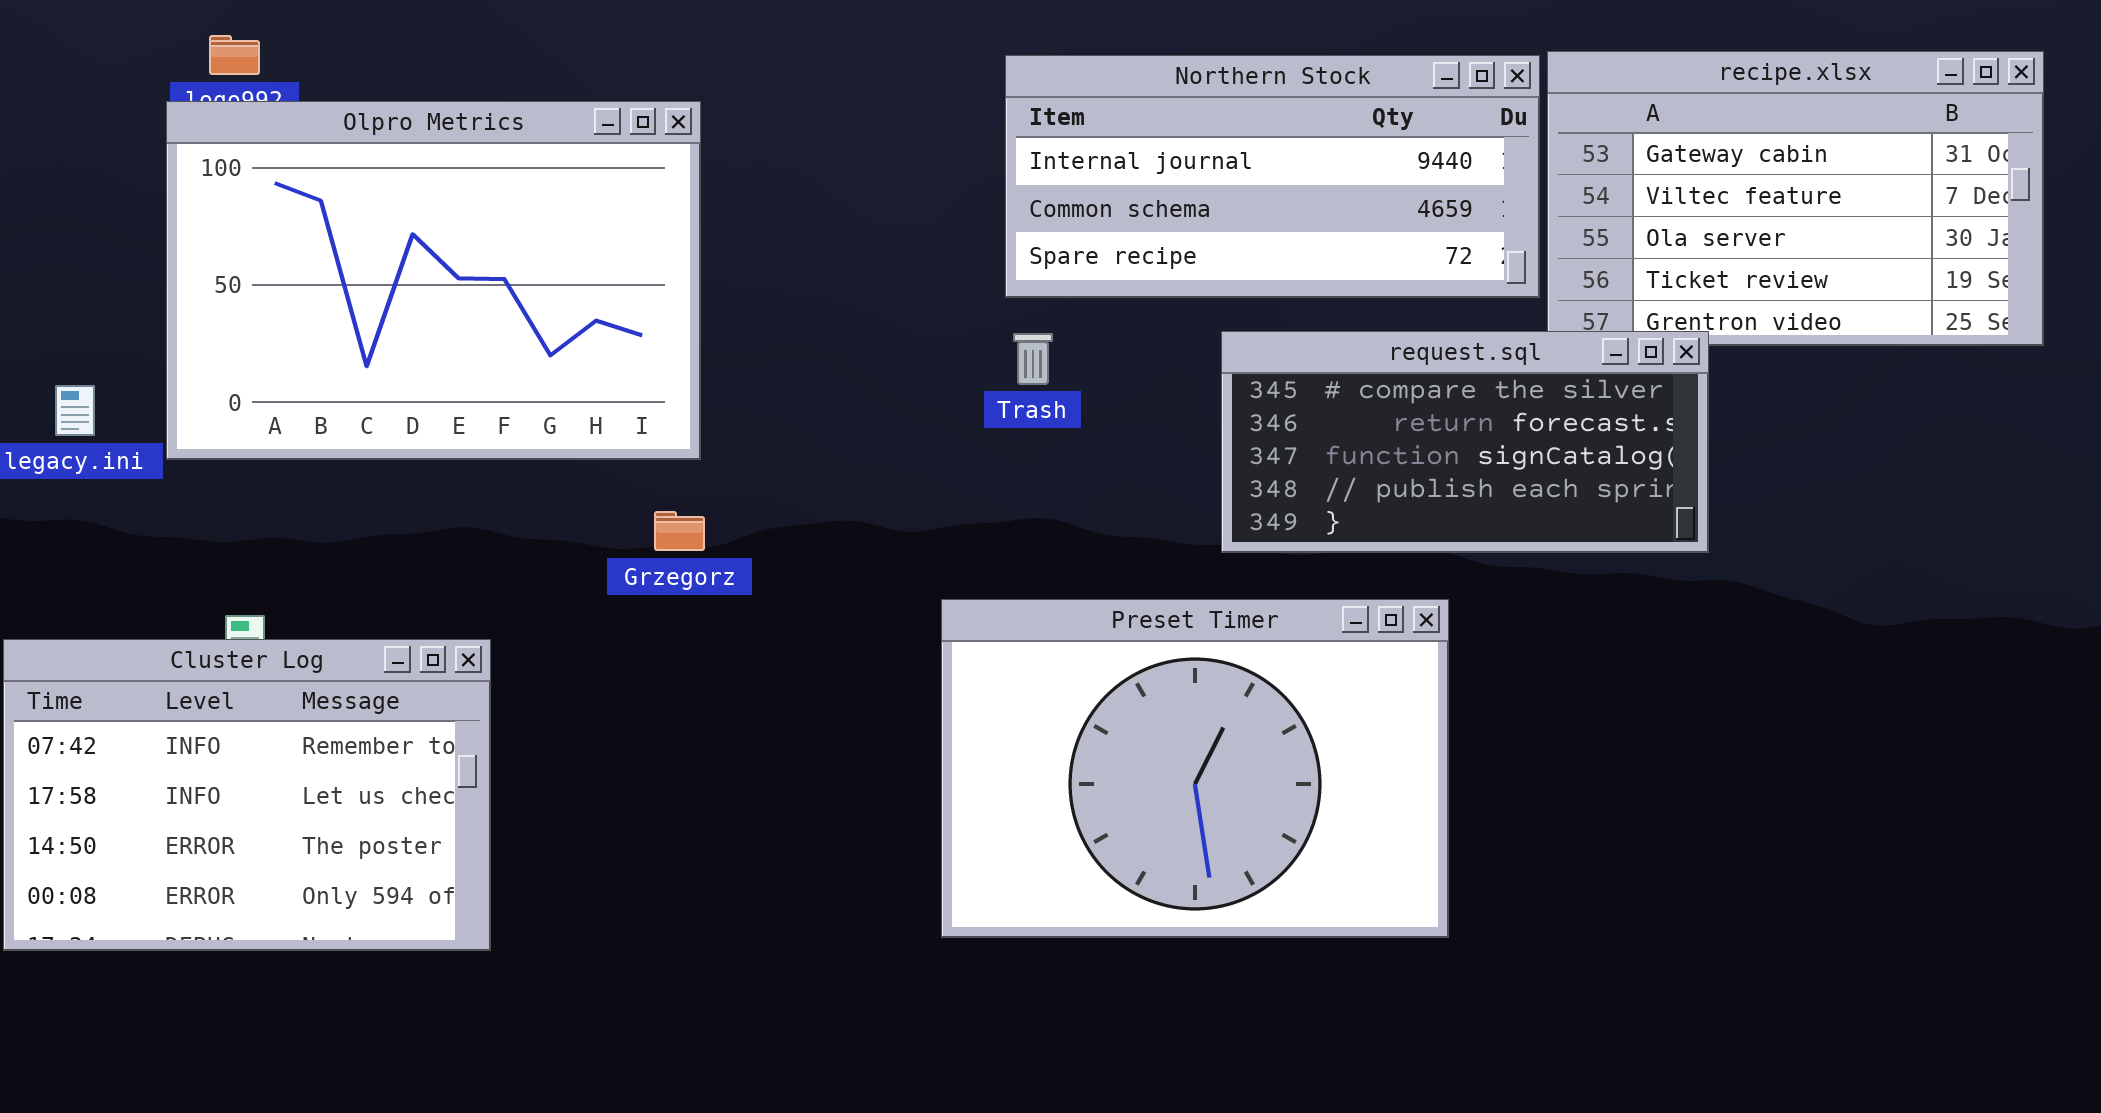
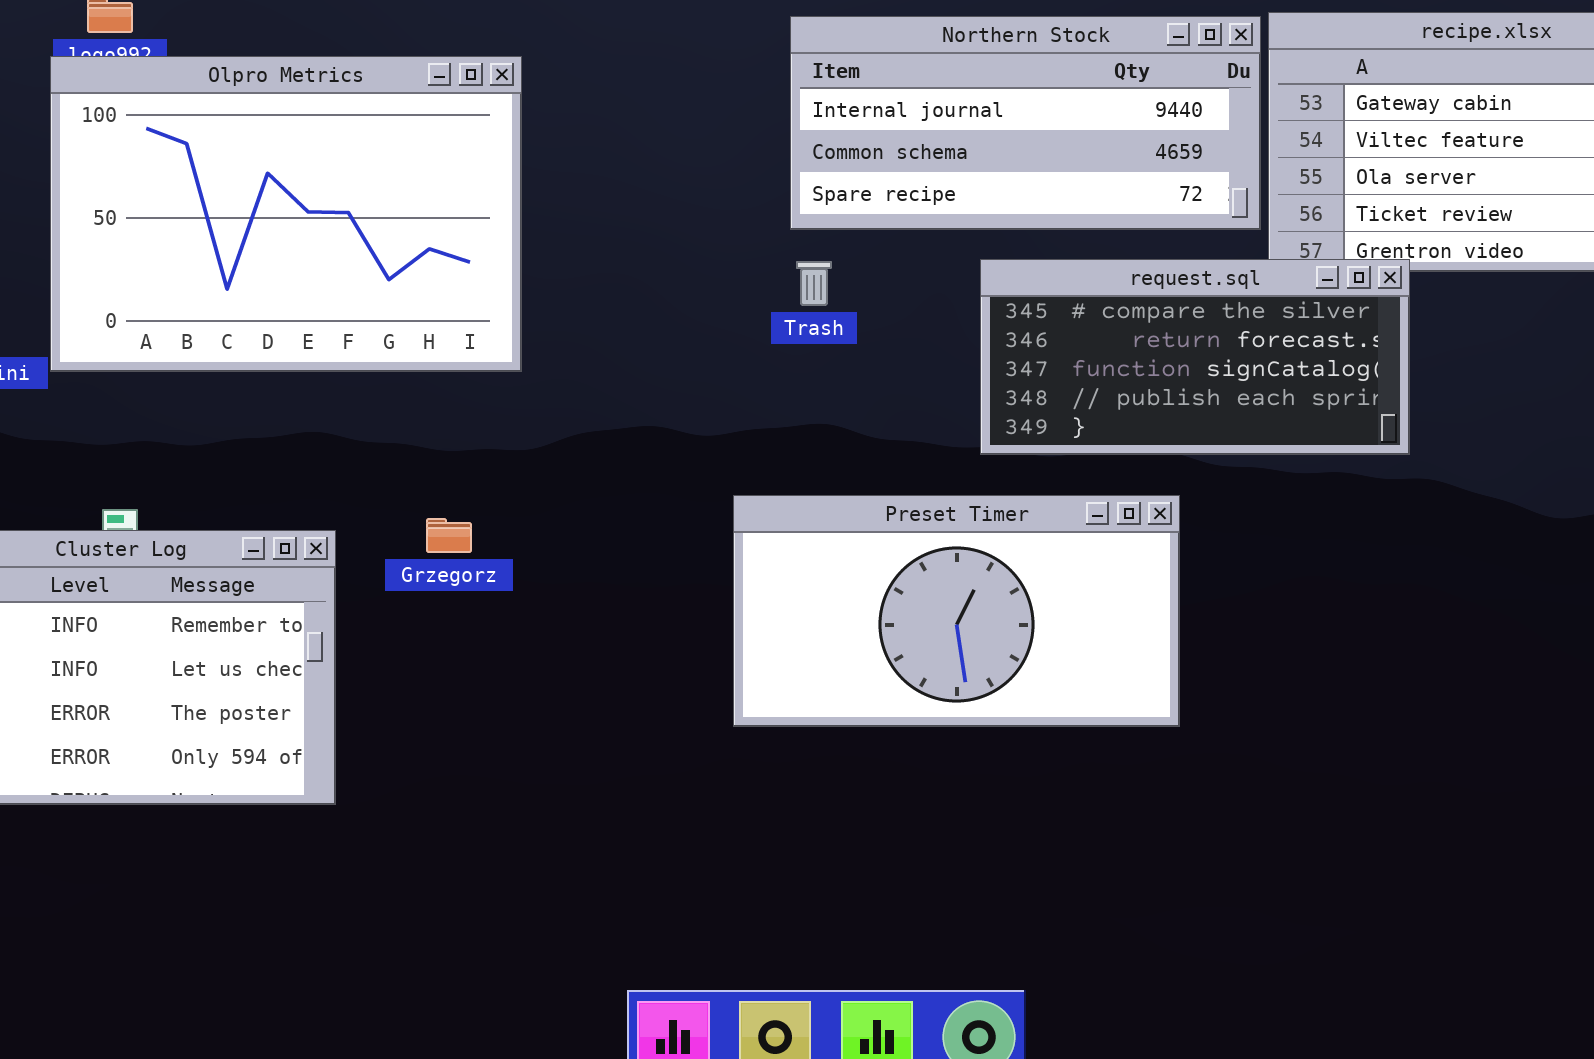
Grzegorz: [654,511,705,551] -> [426,518,472,553], moved
Preset Timer: [941,599,1449,938] -> [733,495,1180,727], resized

